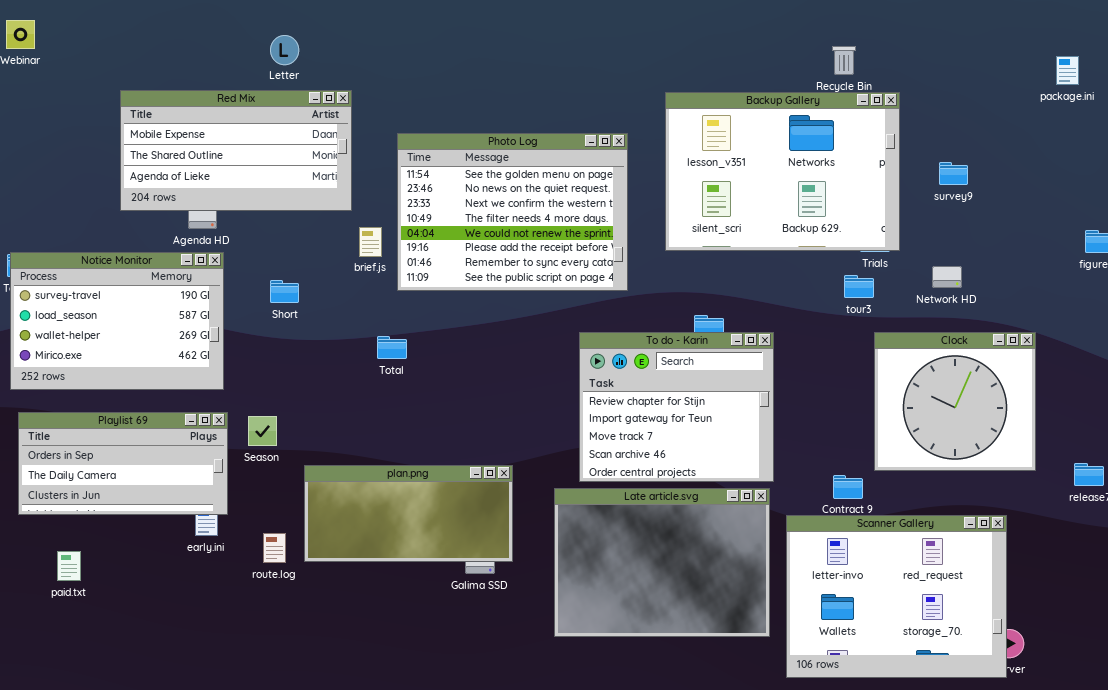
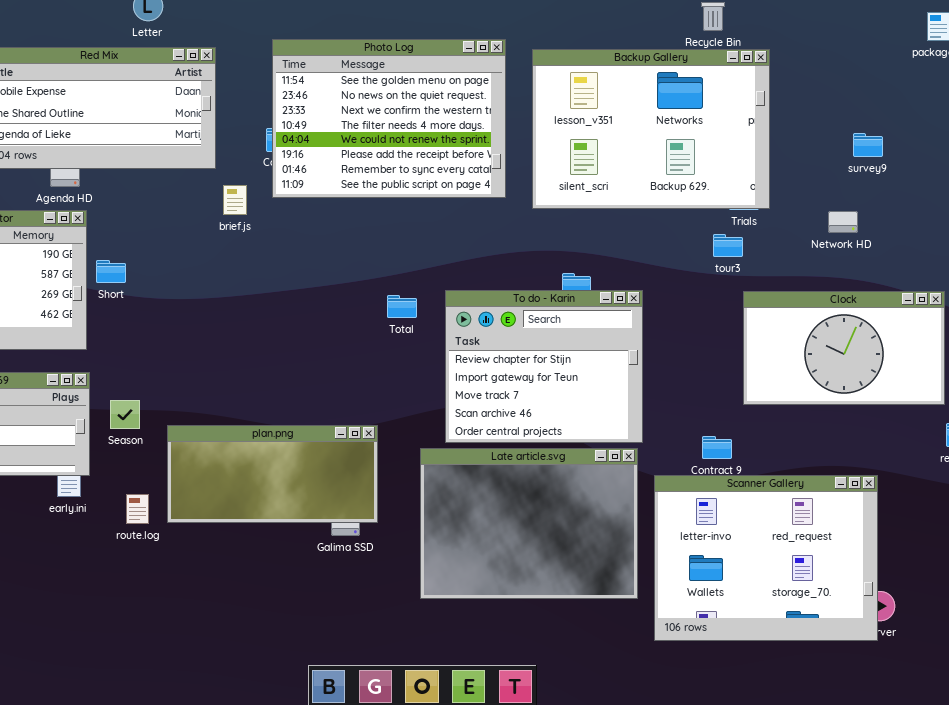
Photo Log: [397,133,628,291] -> [272,39,506,198], moved
survey9: [939,162,968,185] -> [853,133,883,157], moved
Network HD: [932,266,962,288] -> [828,211,858,233], moved
Short: [270,280,299,303] -> [96,260,126,283], moved
Clock: [874,332,1036,471] -> [743,291,945,405], resized
Total: [377,336,407,359] -> [387,295,417,318], moved
Season: [248,416,277,446] -> [110,400,140,429], moved

